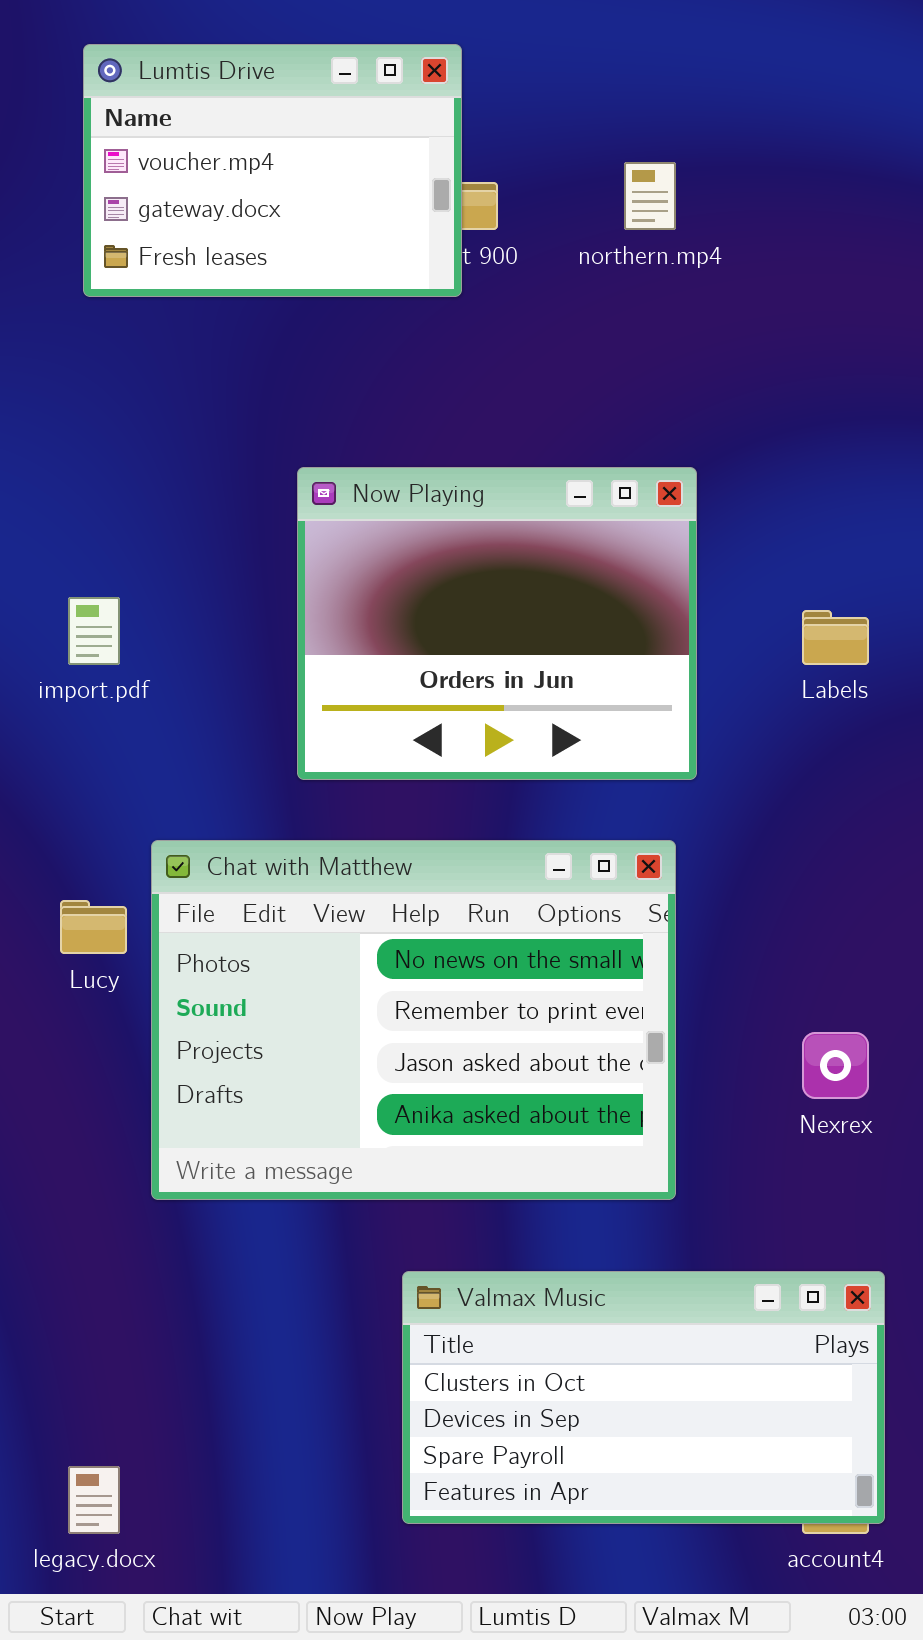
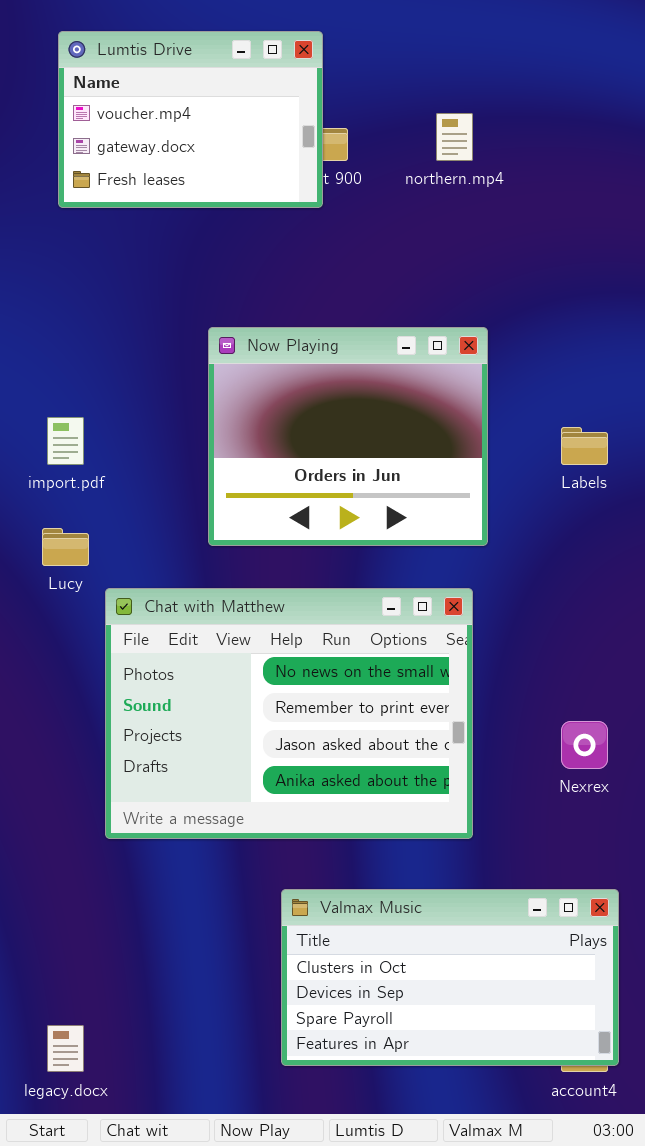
Lucy: [60,900,127,954] -> [42,528,89,566], moved

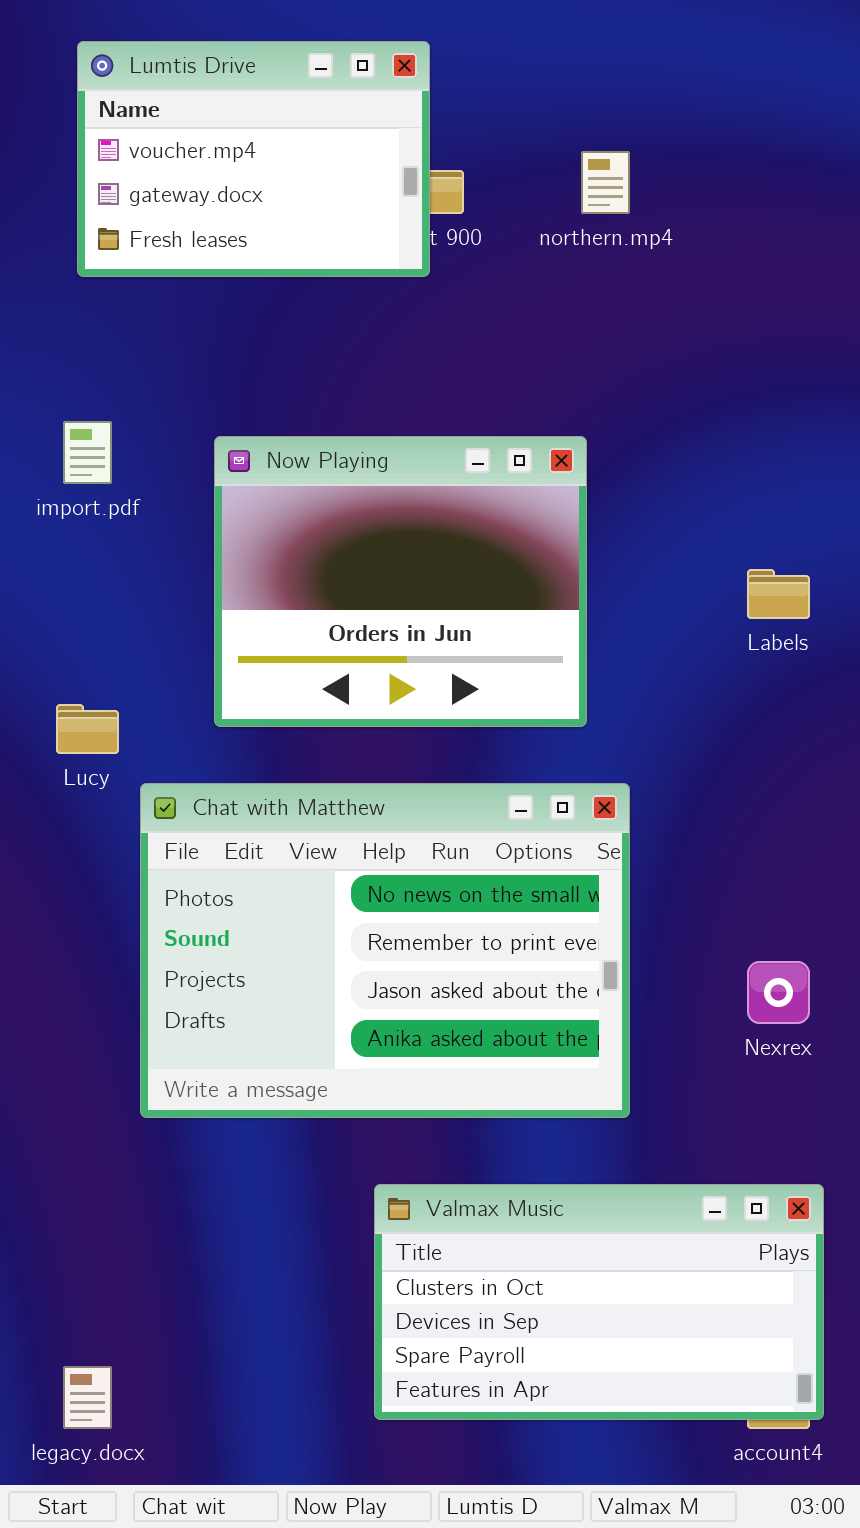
Now Playing: [208,327,488,546] -> [214,436,587,727], moved
import.pdf: [47,417,84,465] -> [63,421,112,484], moved

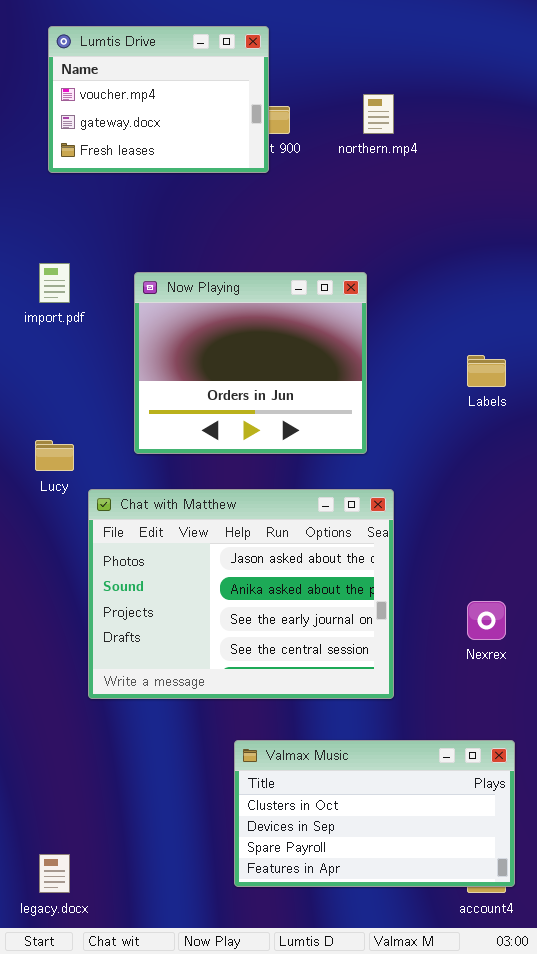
Chat with Matthew: [140,783,630,1118] -> [88,489,394,699], scrolled down 2 rows

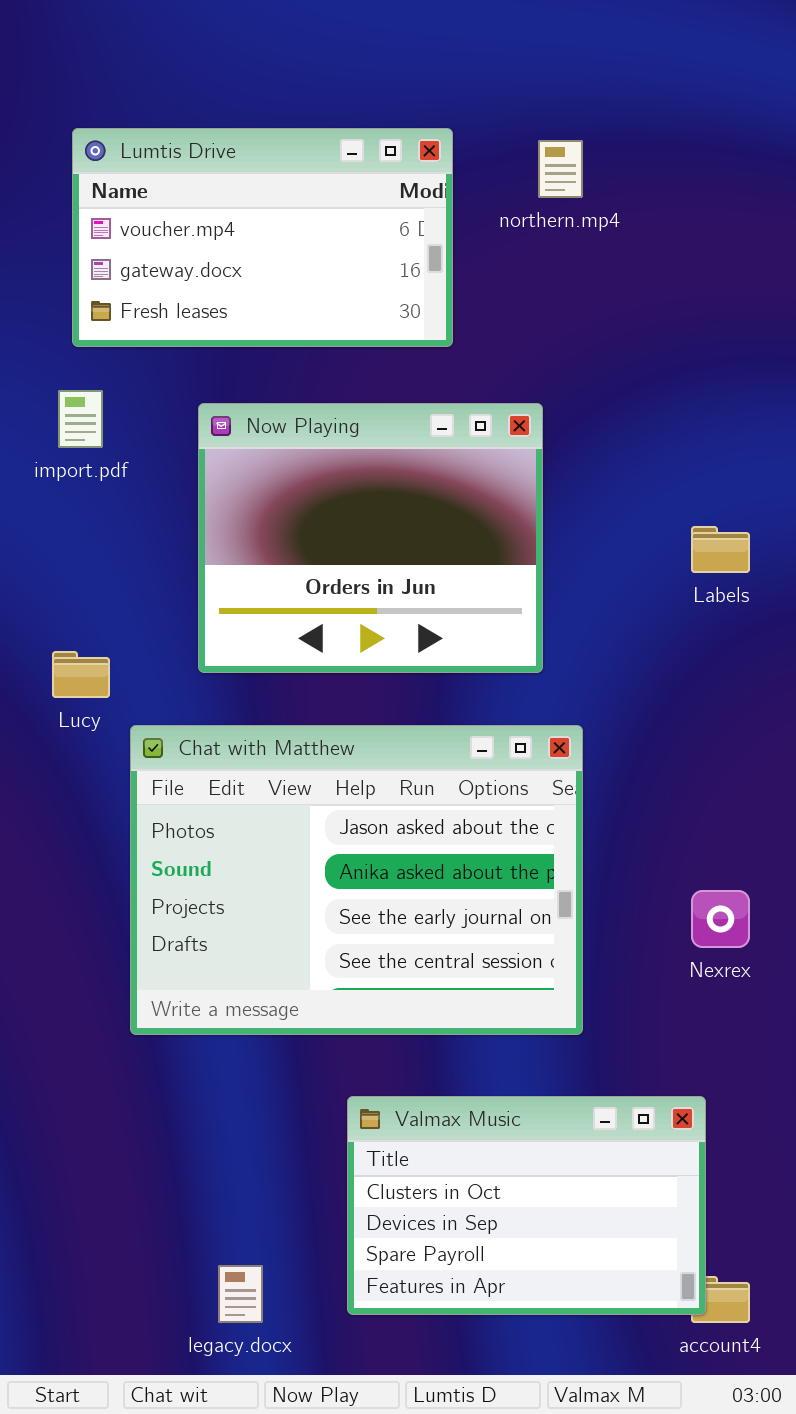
Lumtis Drive: [48,26,269,173] -> [72,128,453,347], moved, resized
Valmax Music: [234,740,515,887] -> [347,1096,706,1315], resized
legacy.docx: [39,854,70,893] -> [218,1265,263,1323], moved

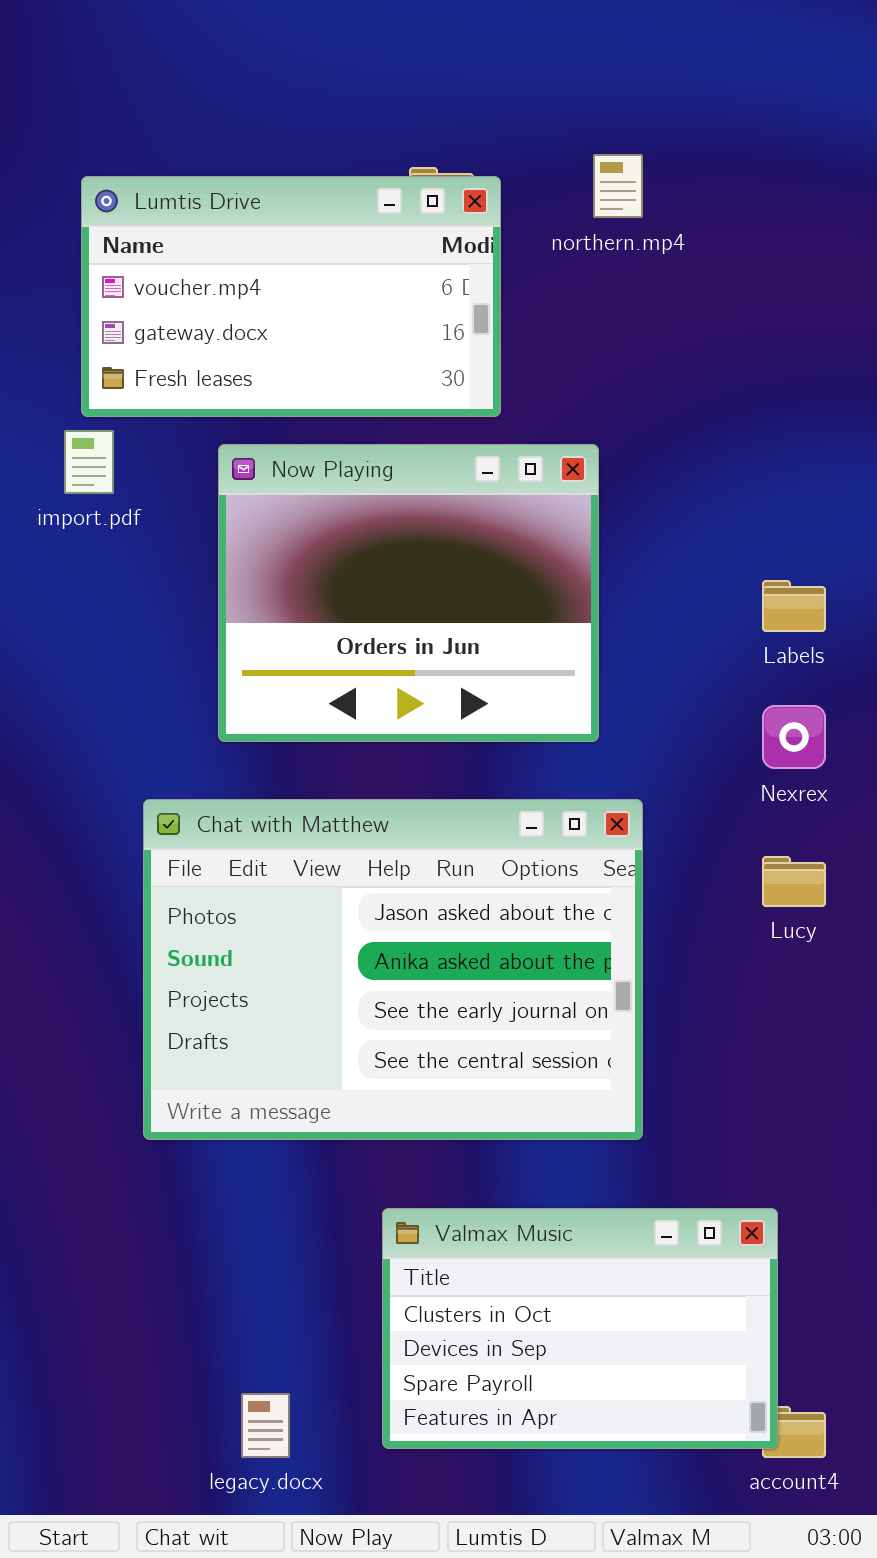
Lumtis Drive: [72,128,453,347] -> [81,176,501,417], moved
Lucy: [52,651,110,698] -> [762,856,826,907], moved
Nexrex: [691,890,750,948] -> [762,705,826,769], moved

